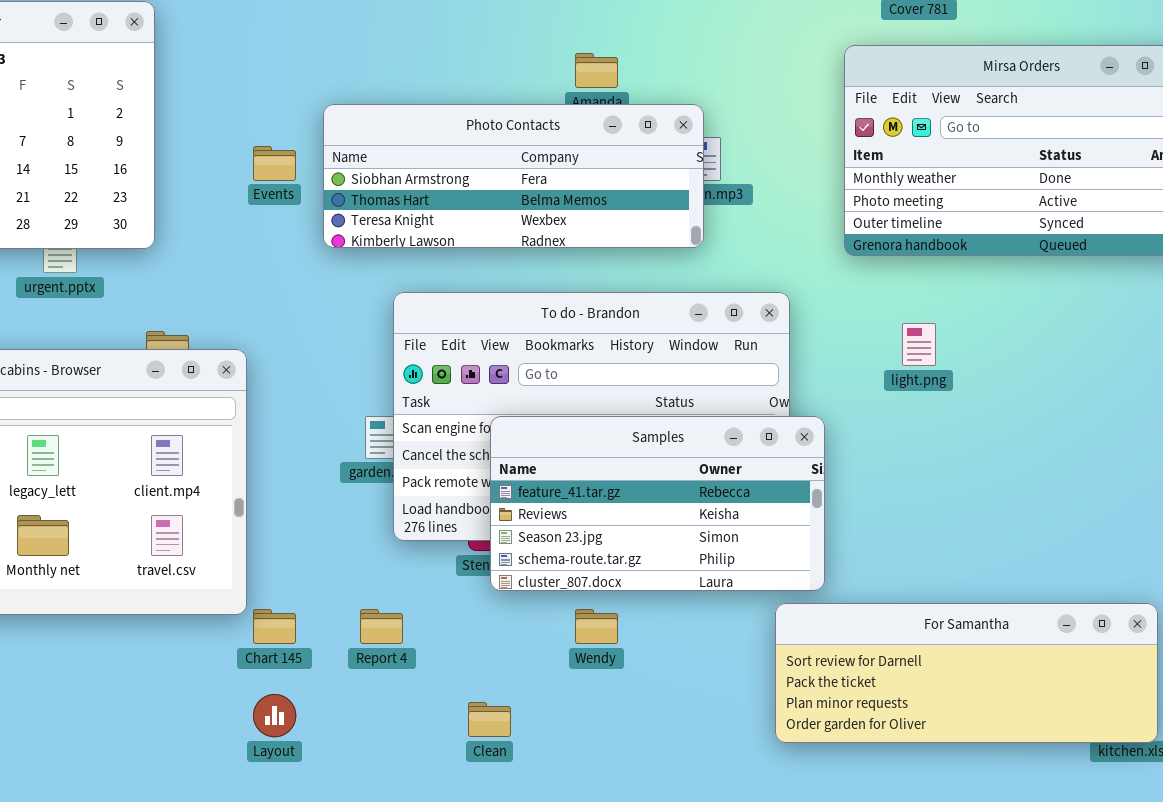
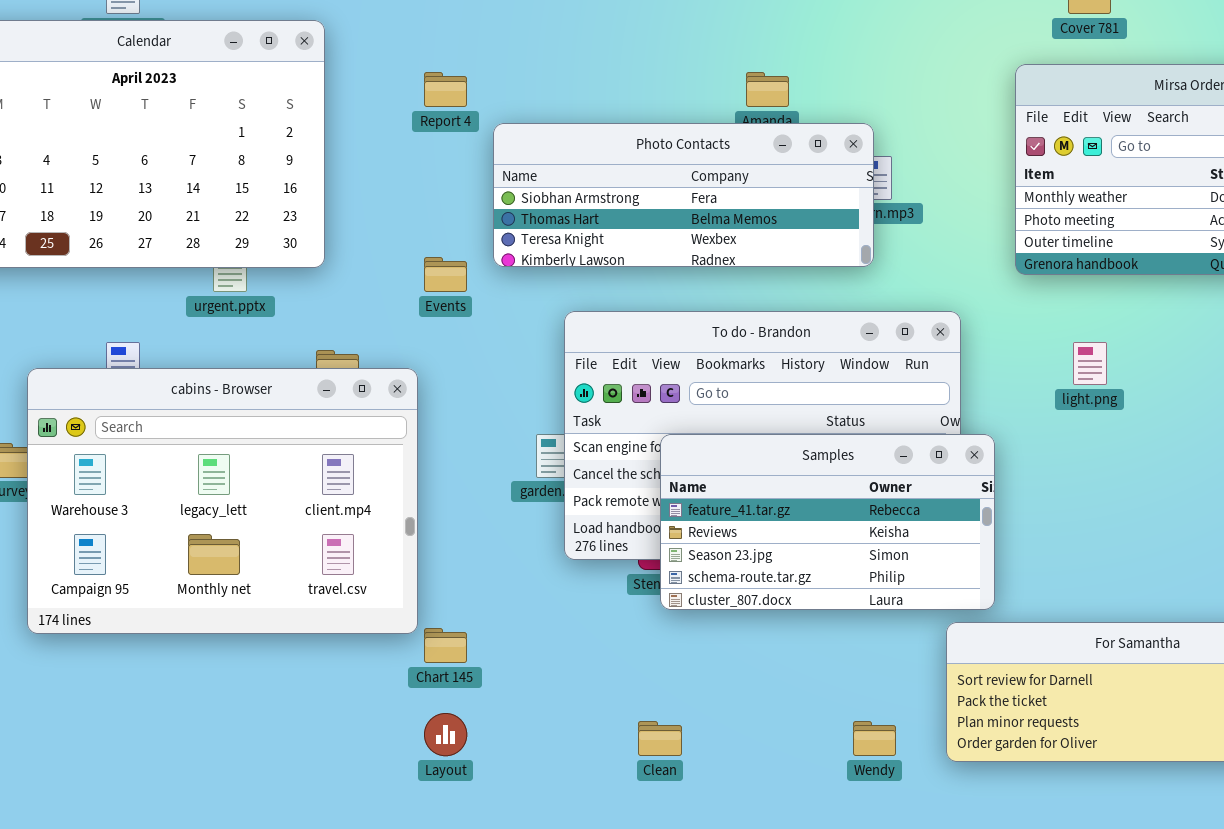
Events: [253,146,296,181] -> [424,257,467,292], moved
Report 4: [360,609,403,644] -> [424,72,467,107], moved
Wendy: [575,609,618,644] -> [853,721,896,756], moved

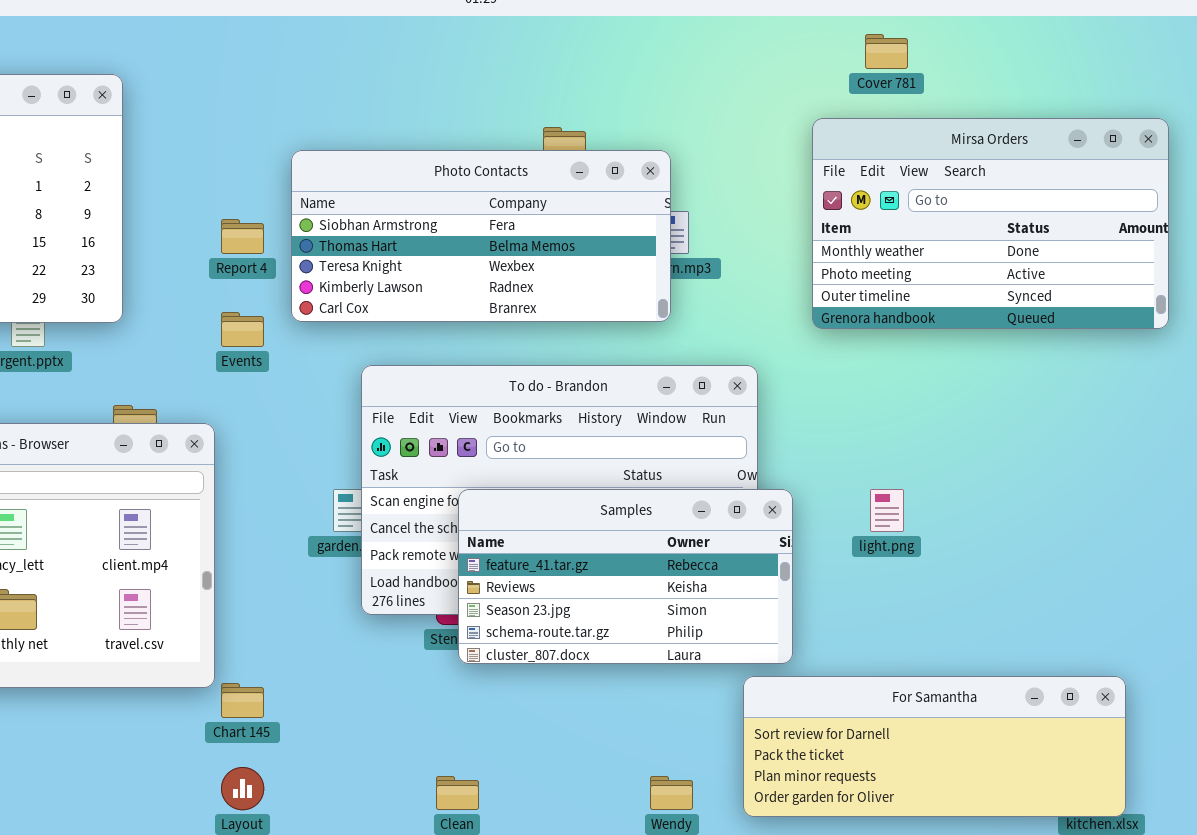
Report 4: [424,72,467,107] -> [221,219,264,254], moved
Photo Contacts: [493,123,874,267] -> [291,150,671,322], resized
light.png: [1073,342,1107,385] -> [870,489,904,532], moved

